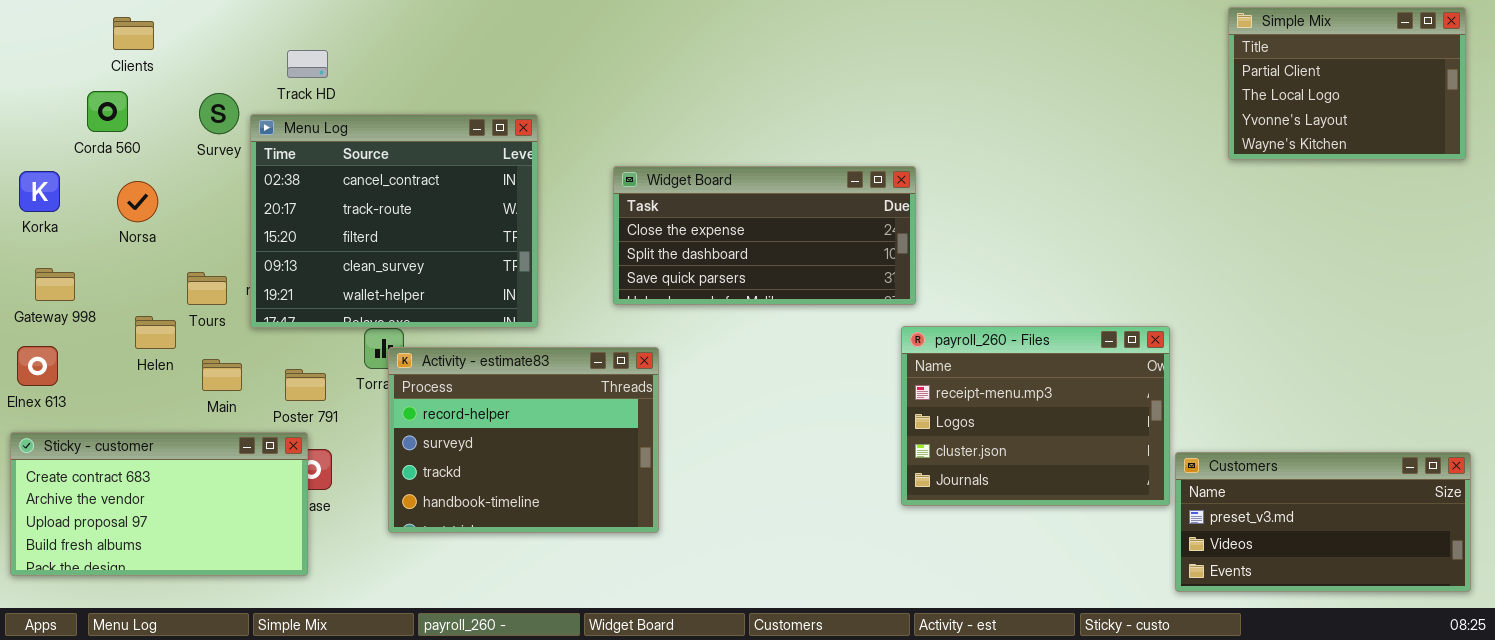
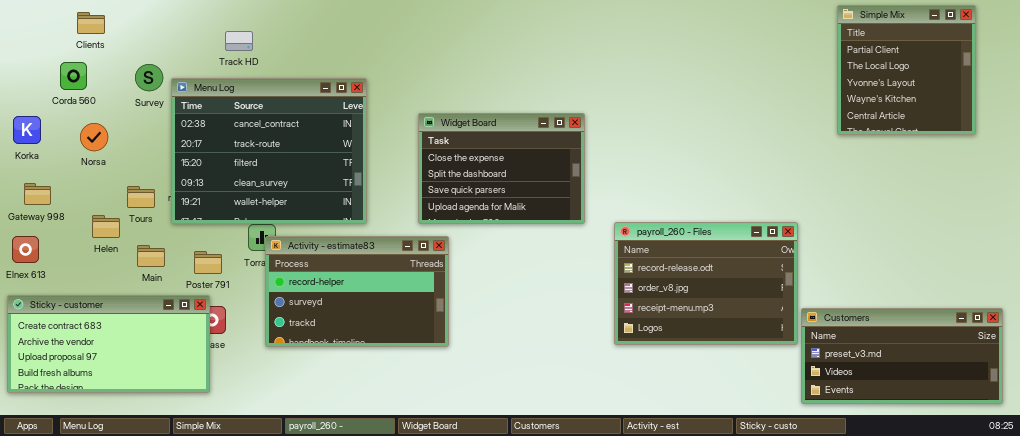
Simple Mix: [1228,7,1466,160] -> [837,5,976,135], resized
Track HD: [287,50,328,78] -> [225,31,253,51], moved
Widget Board: [613,166,916,305] -> [418,113,585,224], resized
payroll_260 - Files: [901,326,1170,506] -> [614,222,798,345], scrolled up 2 rows
Activity - estimate83: [388,347,659,533] -> [265,236,449,347], resized

